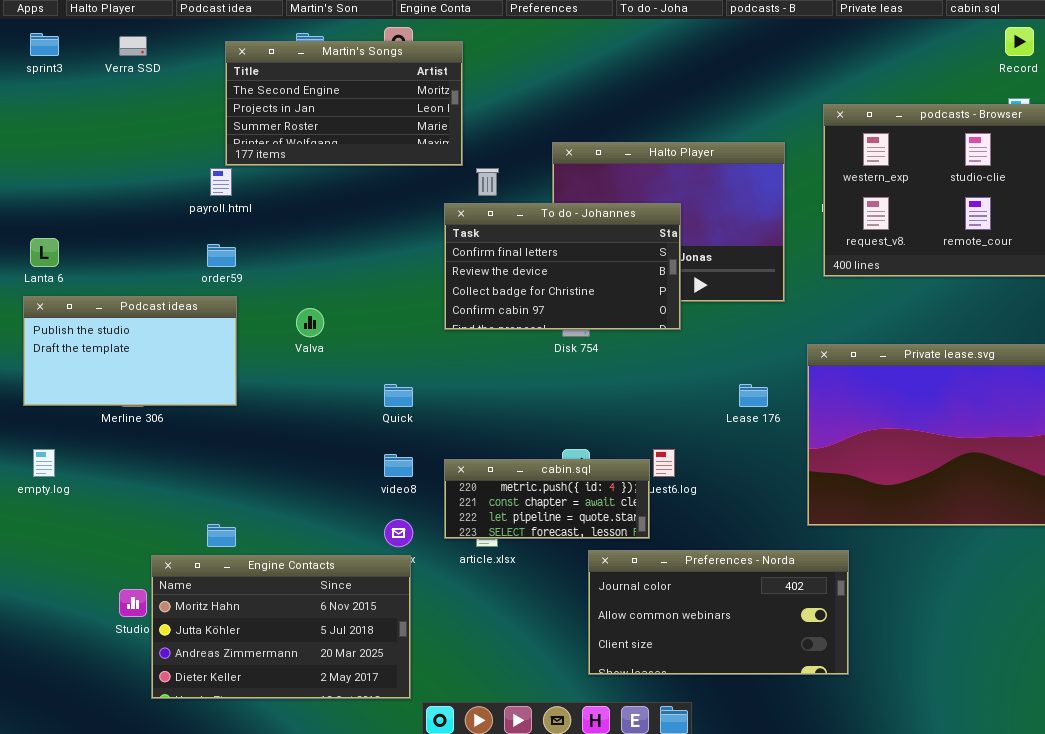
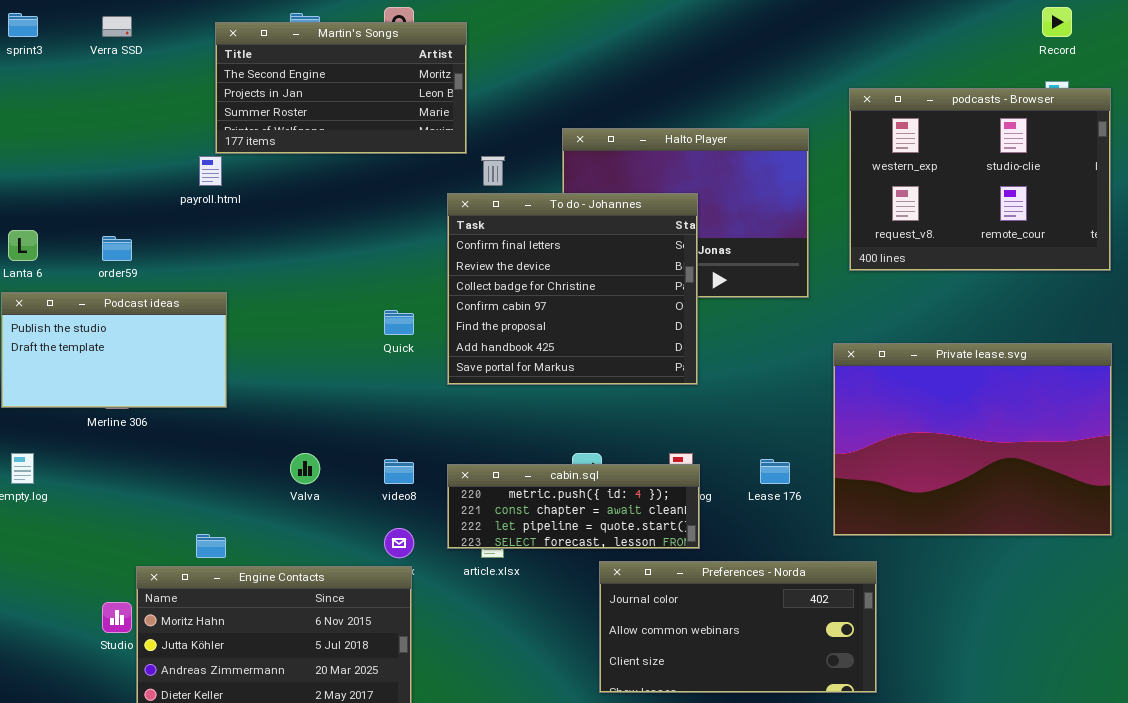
To do - Johannes: [444,203,681,330] -> [447,193,698,385], resized
order59: [207,244,236,267] -> [102,236,132,261], moved
Valva: [296,308,324,337] -> [290,453,320,484], moved
Quick: [384,384,413,407] -> [384,310,414,335], moved
Lease 176: [739,384,768,407] -> [760,459,790,484], moved
cabin.sql: [444,459,650,539] -> [447,464,700,549], resized

